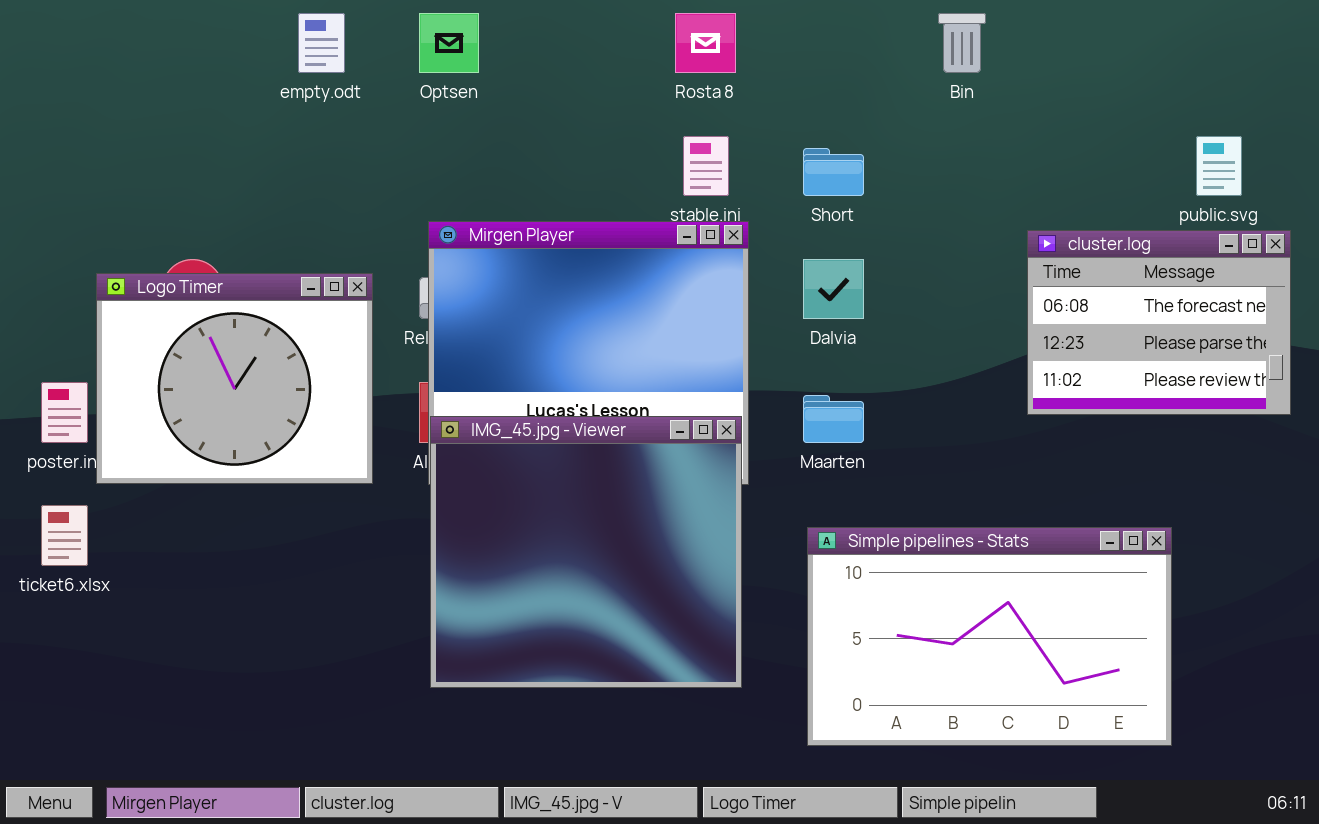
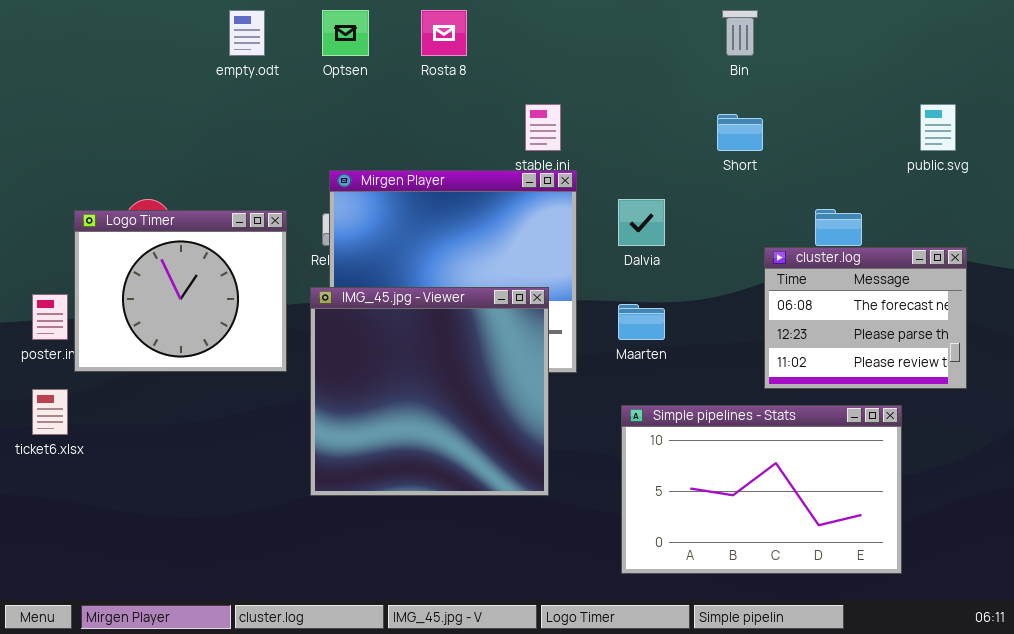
Rosta 8: [675,13,736,73] -> [421,10,467,56], moved
Short: [803,148,864,196] -> [717,114,763,151], moved
cluster.log: [1027,230,1291,415] -> [764,247,967,389], moved
IMG_45.jpg - Viewer: [430,416,742,688] -> [310,287,549,496], moved

